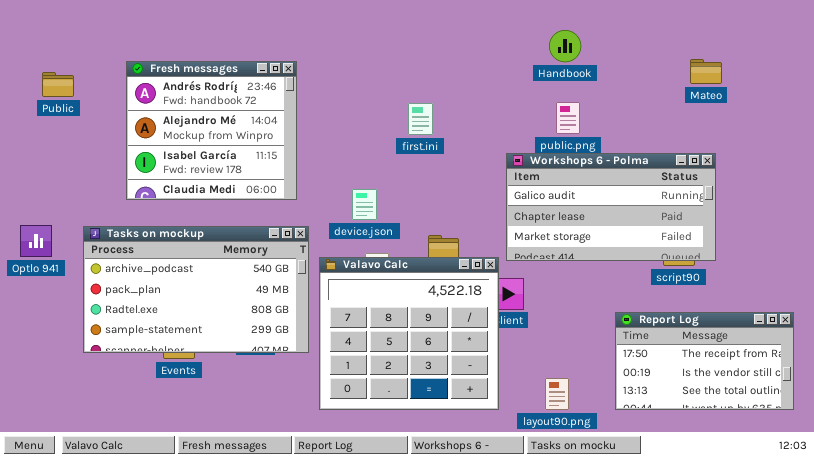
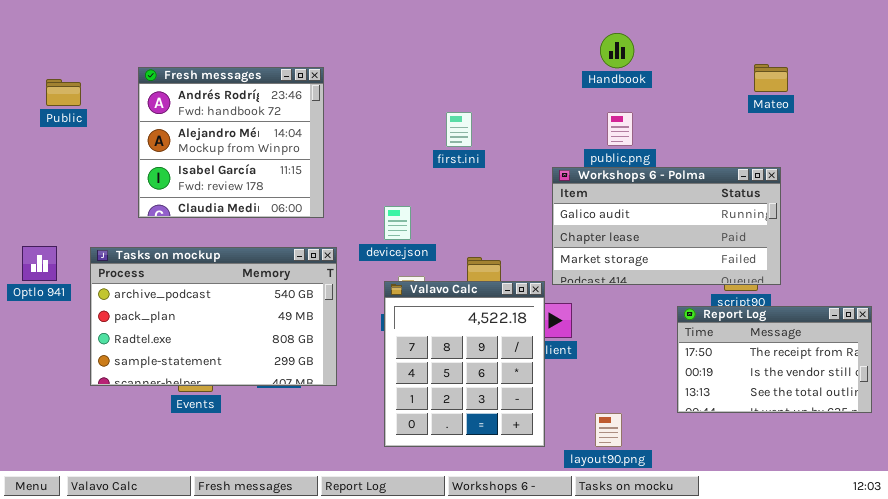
Valavo Calc: [319,257,499,410] -> [384,281,545,447], resized
Report Log: [615,312,794,410] -> [677,306,872,413], moved

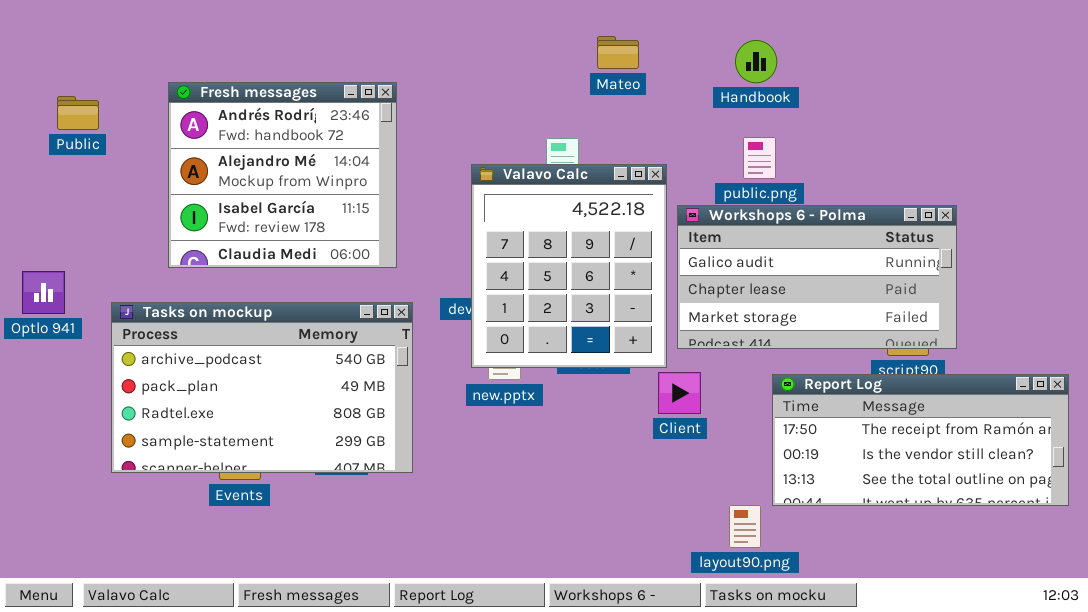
Mateo: [754,64,788,92] -> [597,36,639,69], moved
Optlo 941: [22,246,57,281] -> [22,271,65,314], moved
Valavo Calc: [384,281,545,447] -> [471,164,667,368], moved
Report Log: [677,306,872,413] -> [772,374,1069,506], resized

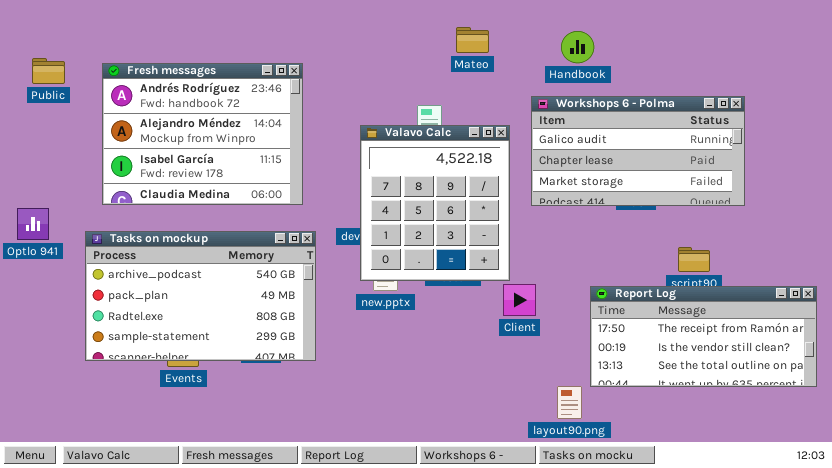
Fresh messages: [168,82,397,268] -> [102,63,303,205], resized
Public: [57,96,99,130] -> [32,58,65,84], moved
Workshops 6 - Polma: [677,205,957,349] -> [531,96,745,206], moved

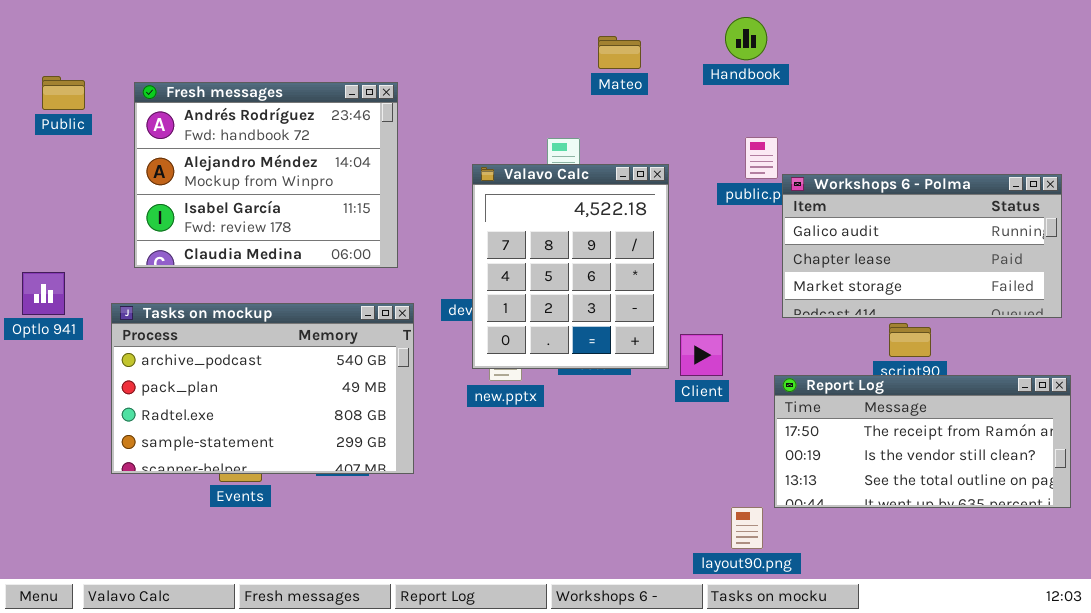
Handbook: [561,31,594,63] -> [725,17,767,60], moved
Workshops 6 - Polma: [531,96,745,206] -> [782,174,1062,318], moved
Client: [503,284,536,316] -> [680,334,723,376], moved

